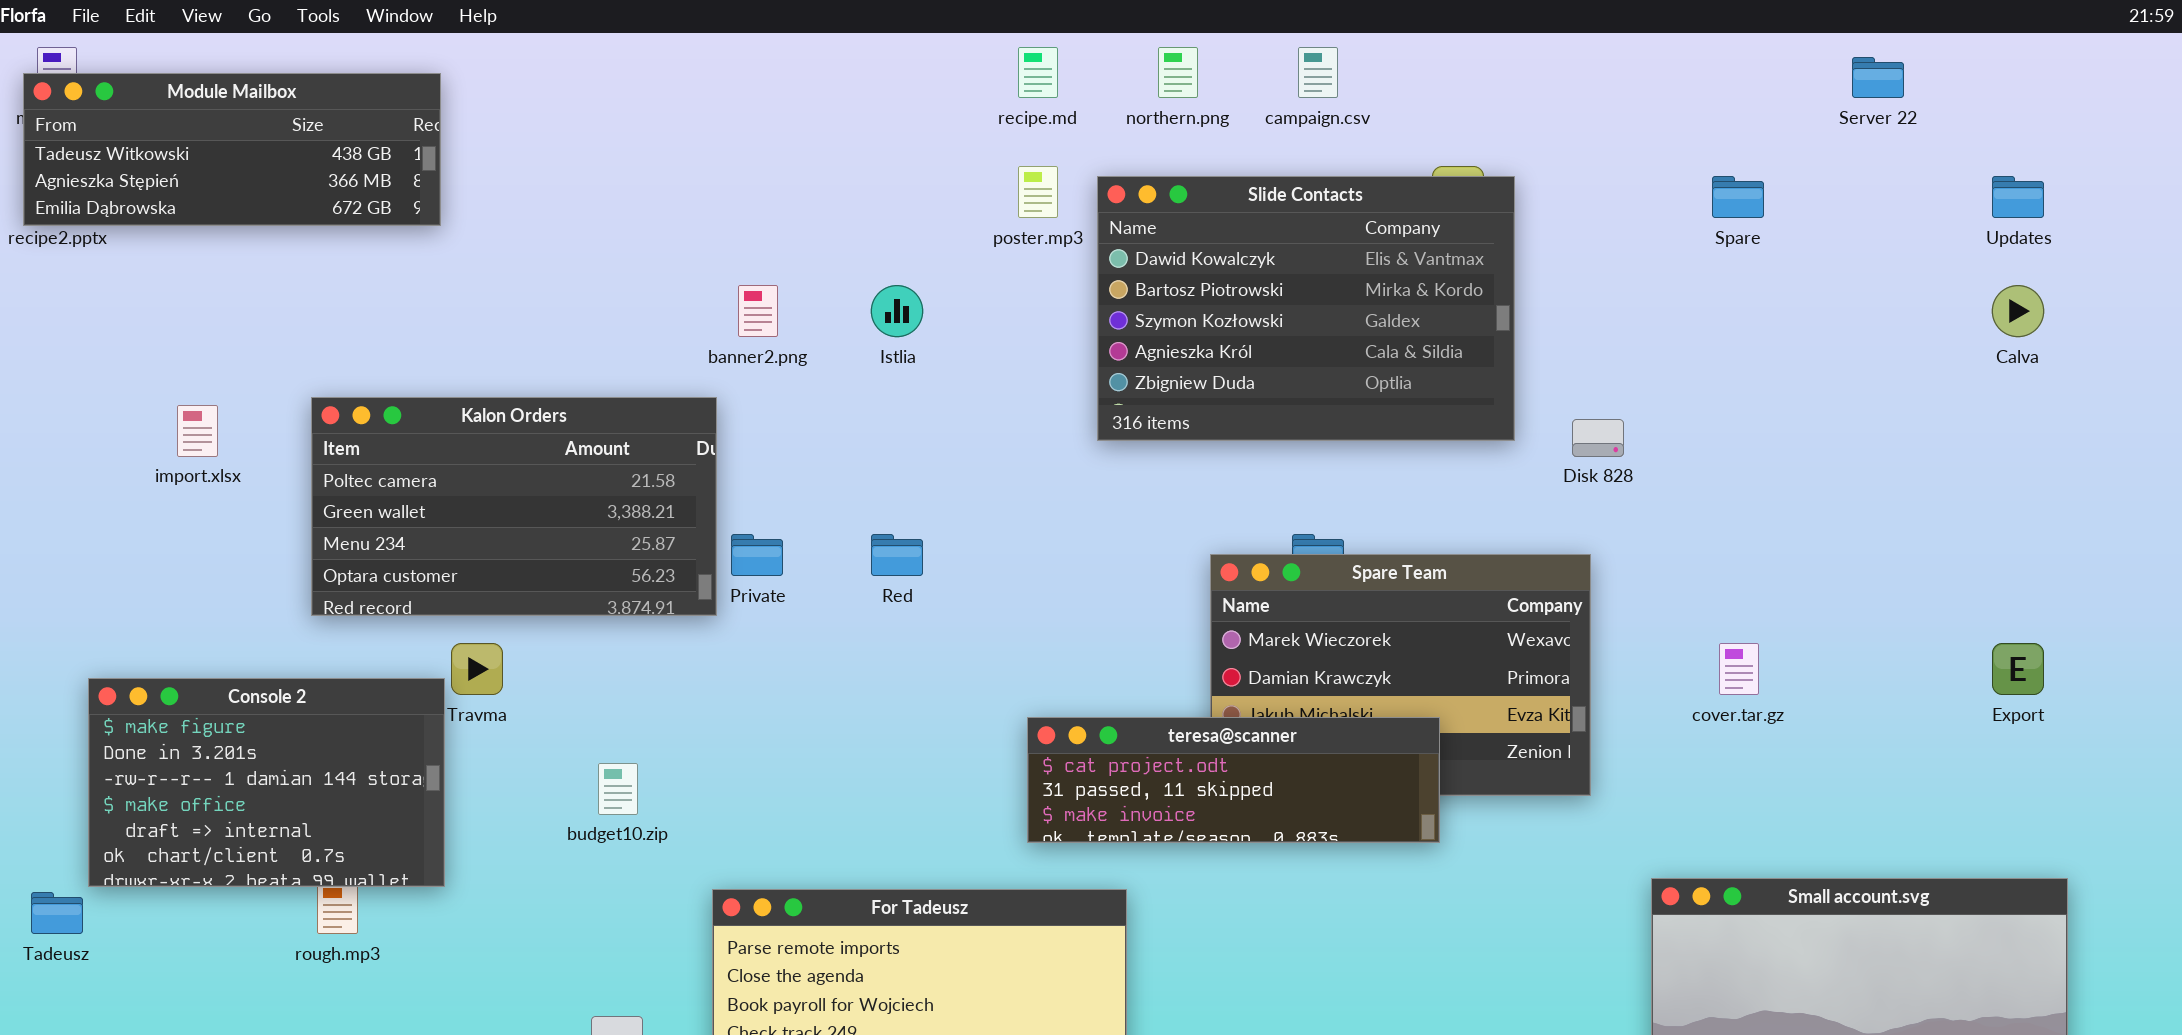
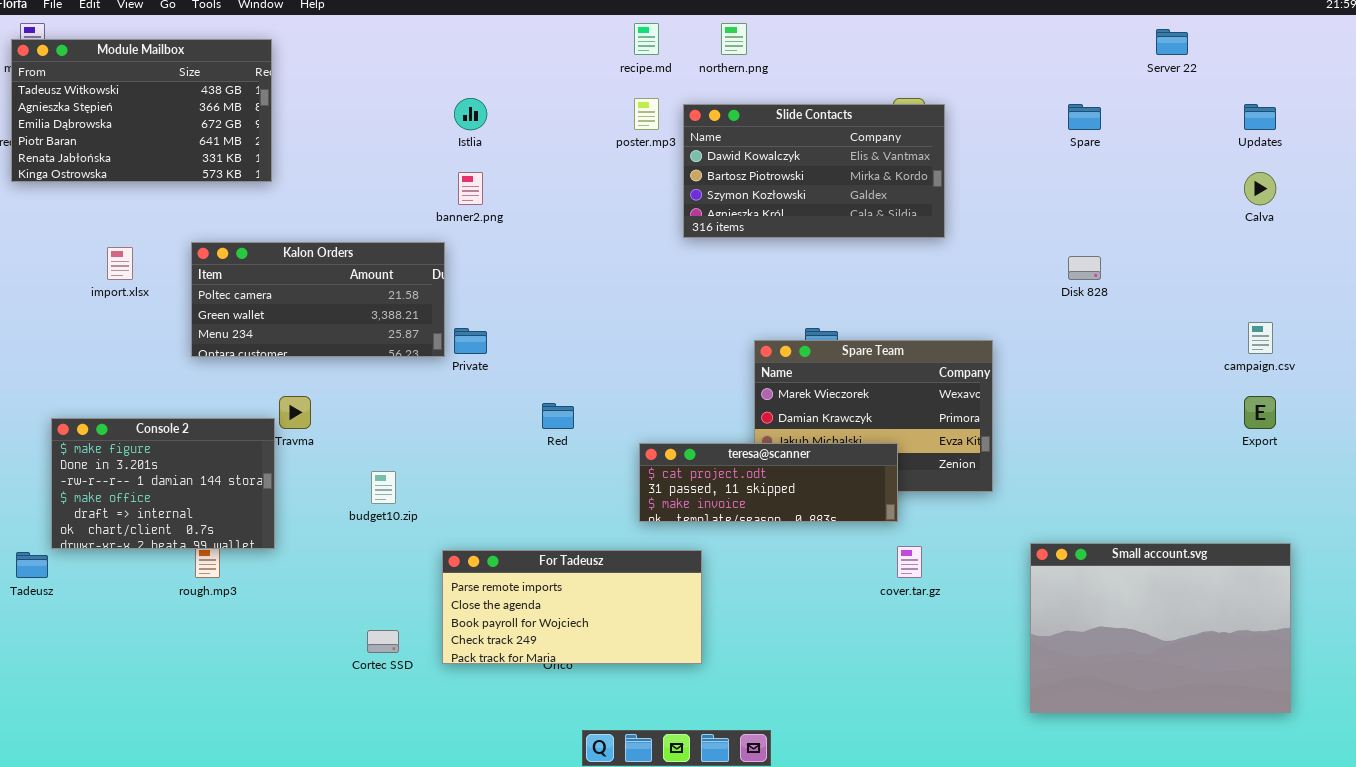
campaign.csv: [1298,47,1338,98] -> [1248,322,1273,354], moved
Module Mailbox: [23,73,441,226] -> [11,39,272,182], resized
Slide Contacts: [1097,176,1515,441] -> [683,104,945,238], resized
Istlia: [871,285,923,337] -> [454,98,487,130], moved
Kalon Orders: [311,397,717,616] -> [191,242,445,357], resized
Disk 828: [1572,419,1624,457] -> [1068,256,1101,280], moved
Red: [871,534,923,576] -> [542,403,574,429], moved
cover.tar.gz: [1719,643,1759,695] -> [897,546,922,578], moved

